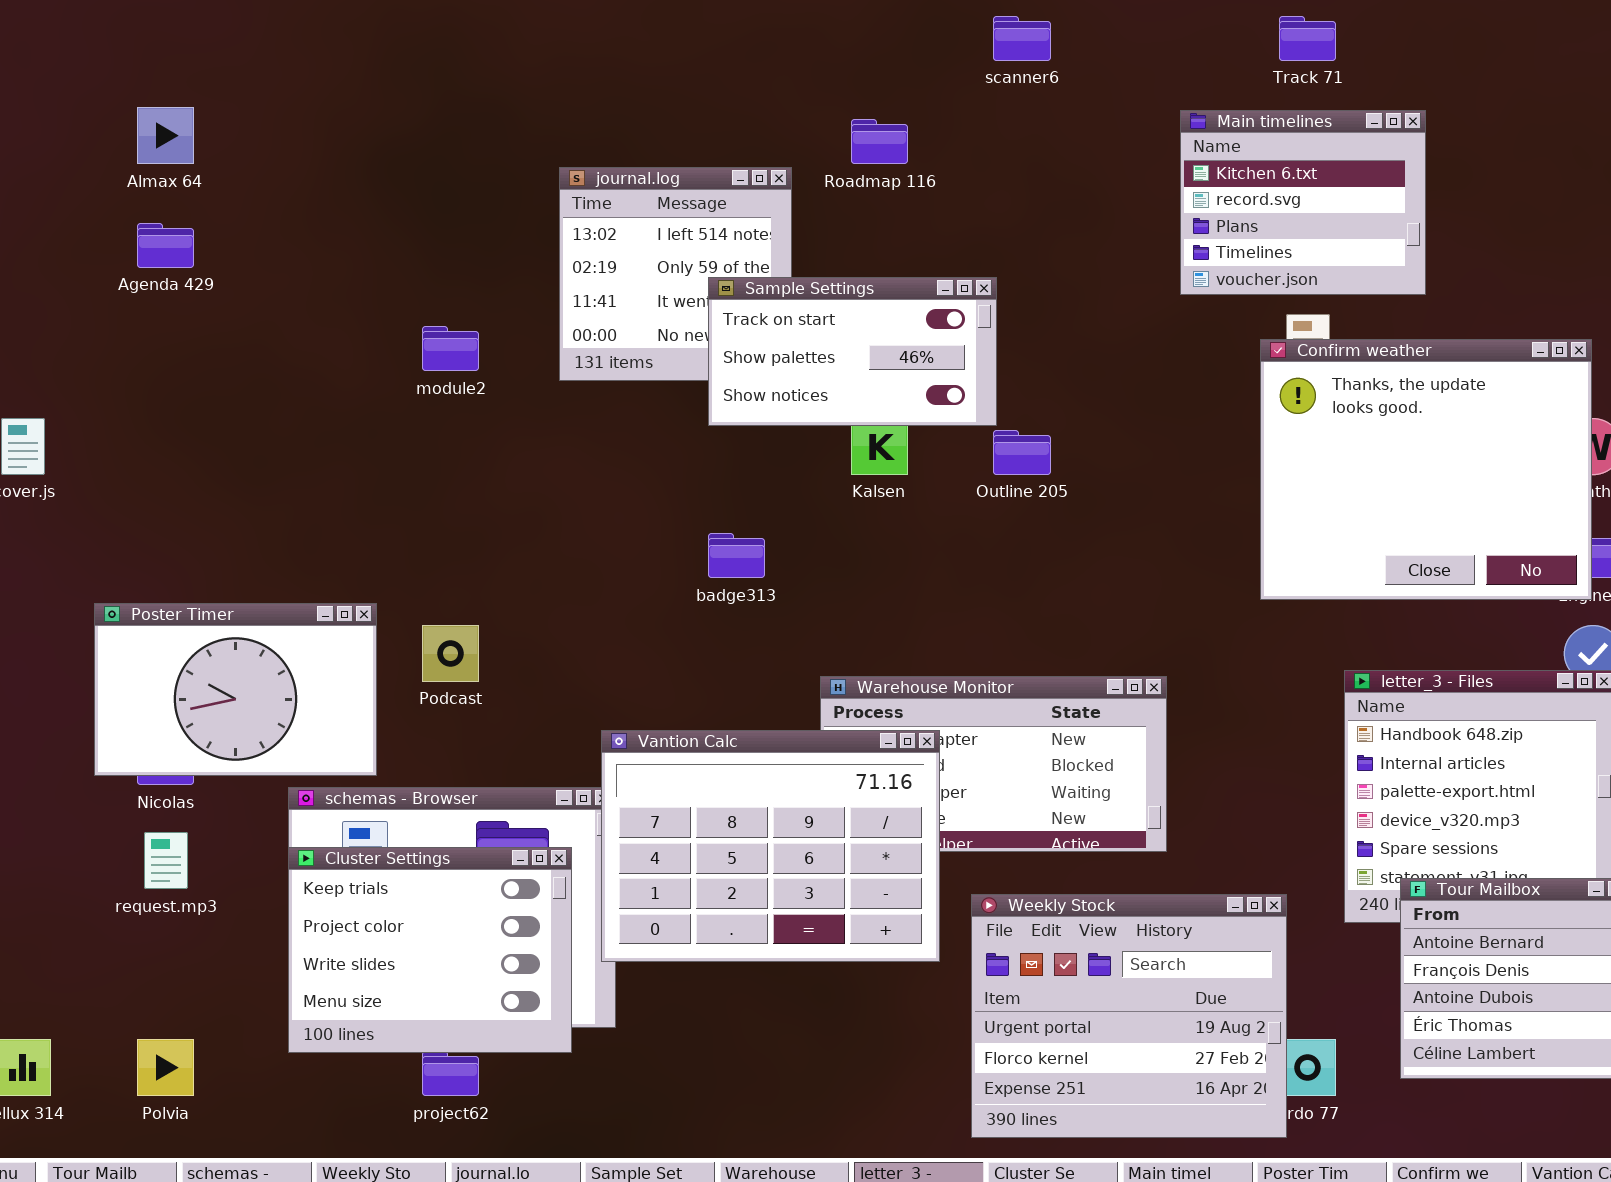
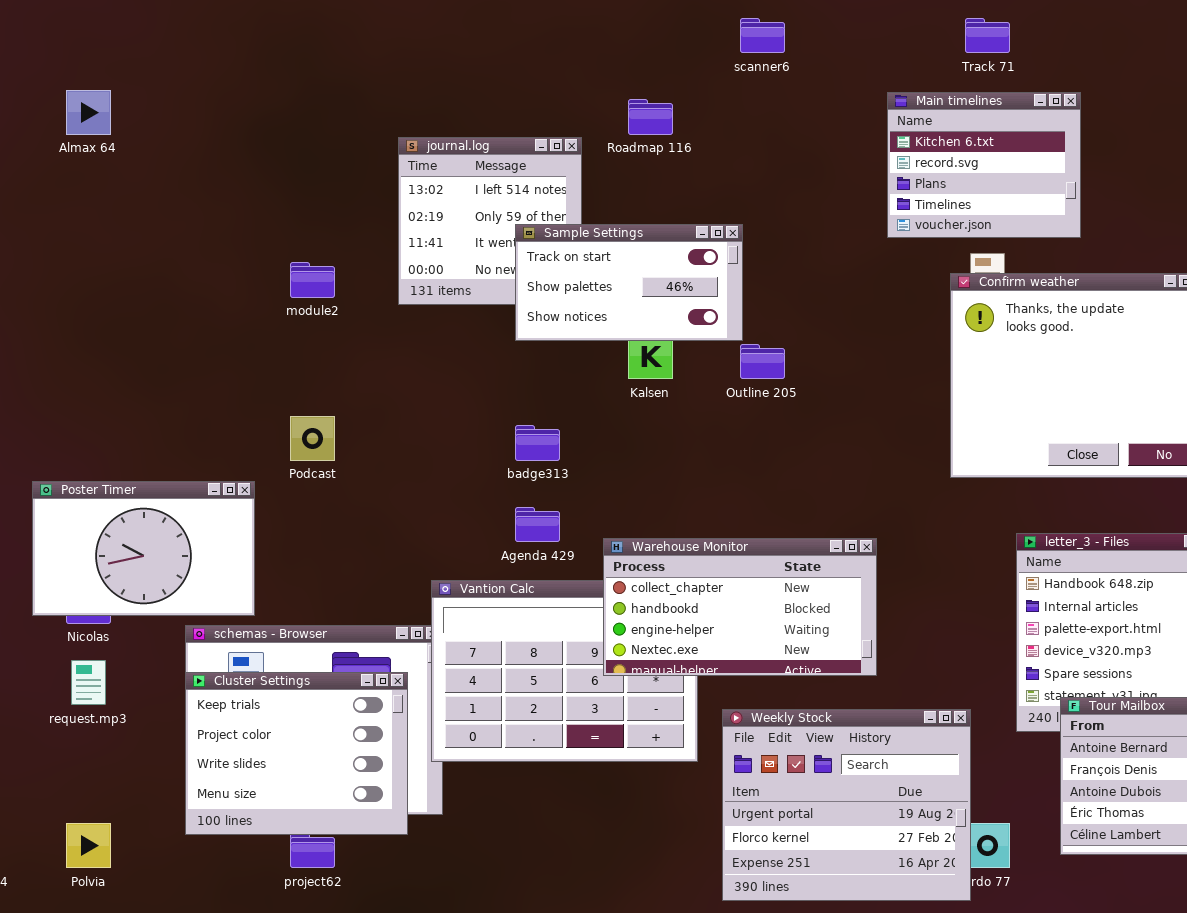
Agenda 429: [137,223,194,268] -> [515,507,560,542], moved
Podcast: [422,625,479,682] -> [290,416,335,461], moved
Warehouse Monitor: [820,676,1167,852] -> [603,538,877,676], raised

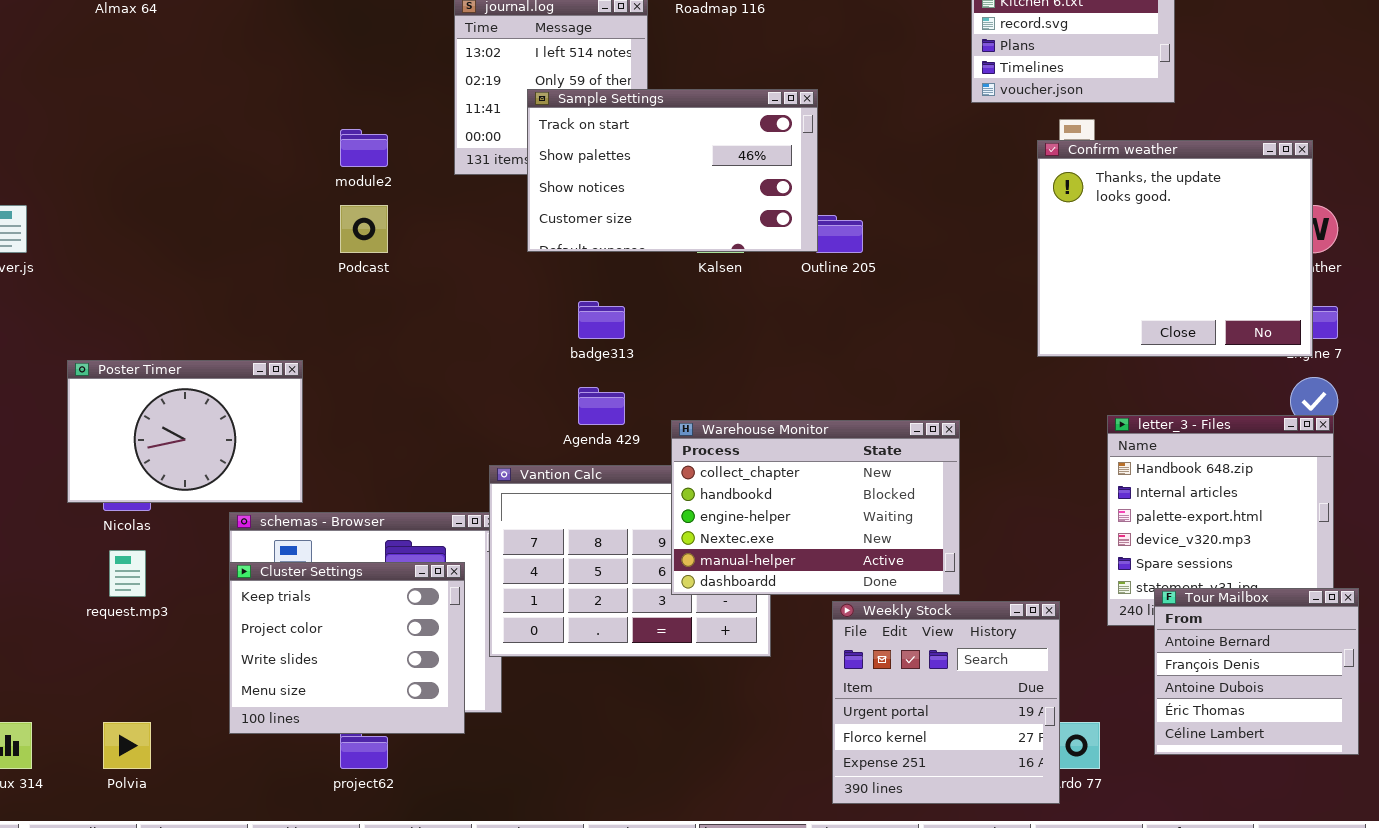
Sample Settings: [515,224,743,341] -> [527,89,818,252], resized
Podcast: [290,416,335,461] -> [340,205,388,253], moved
Warehouse Monitor: [603,538,877,676] -> [671,420,960,595], resized
Weekly Stock: [722,709,971,901] -> [832,601,1060,804], resized

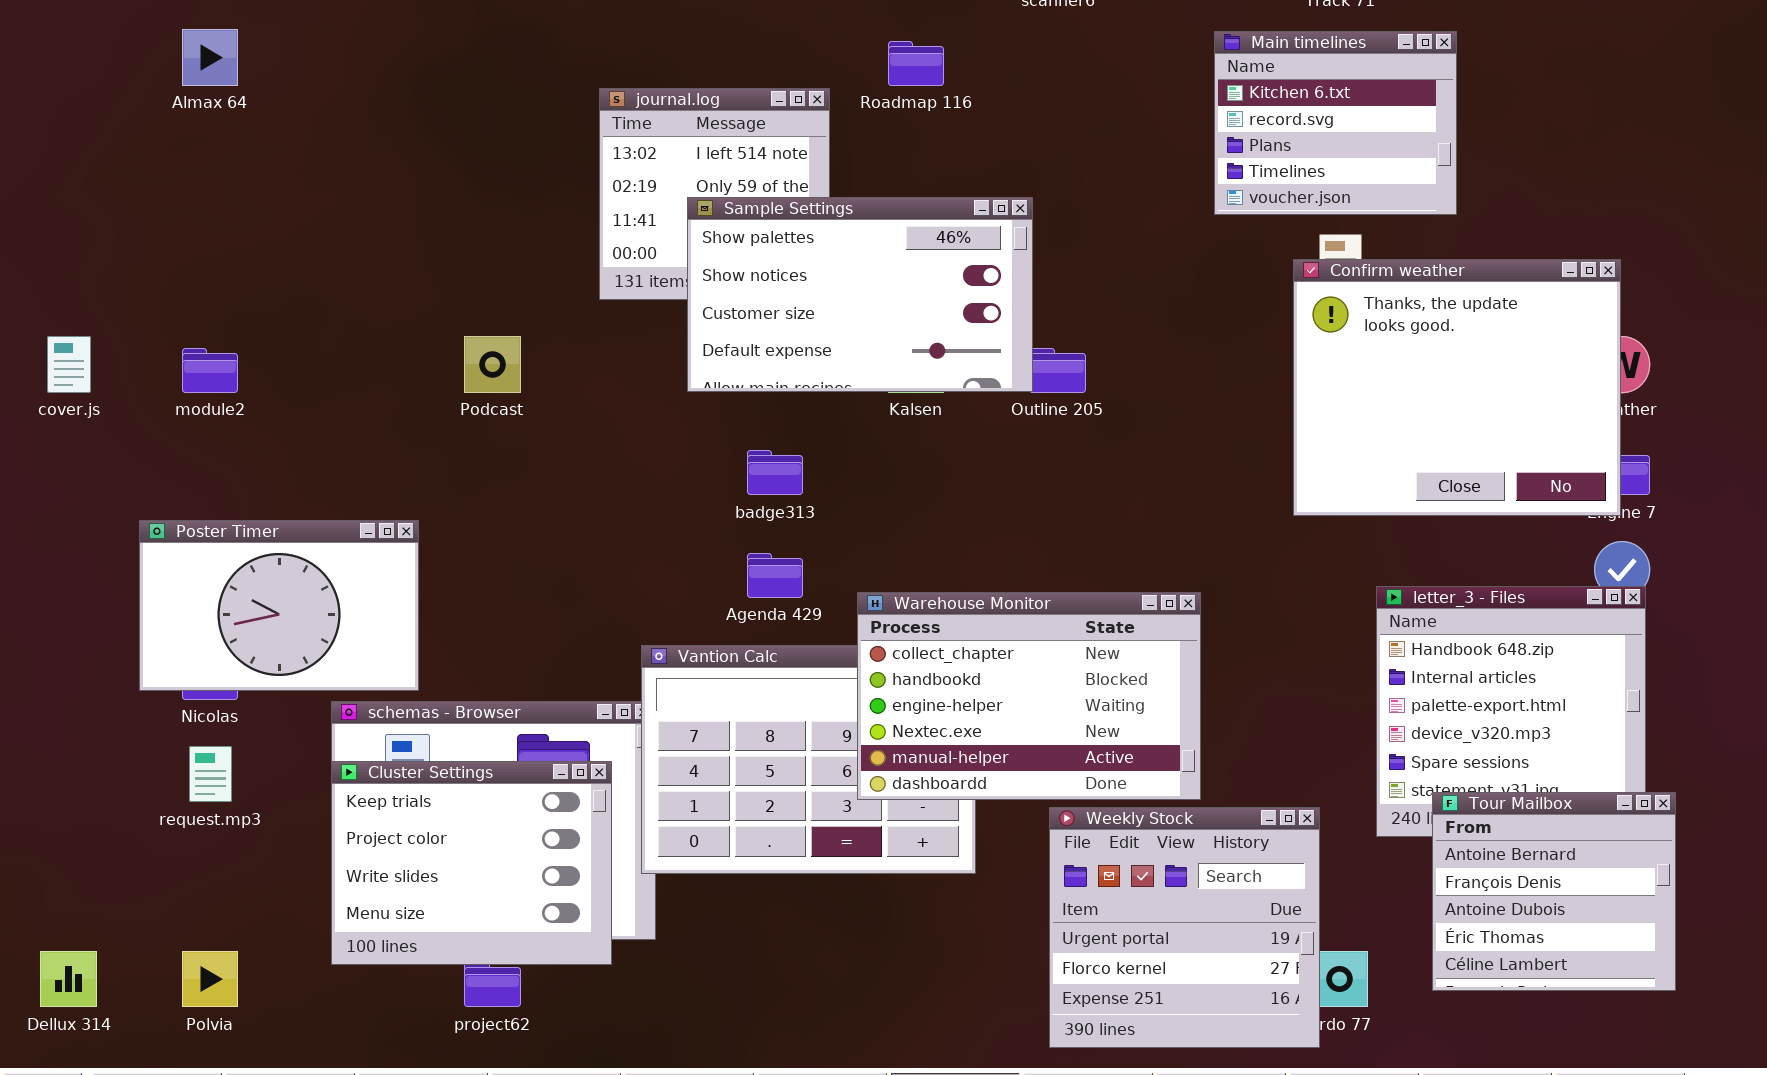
Sample Settings: [527,89,818,252] -> [687,197,1033,392], scrolled down 1 row
module2: [340,129,388,167] -> [182,348,238,393], moved

